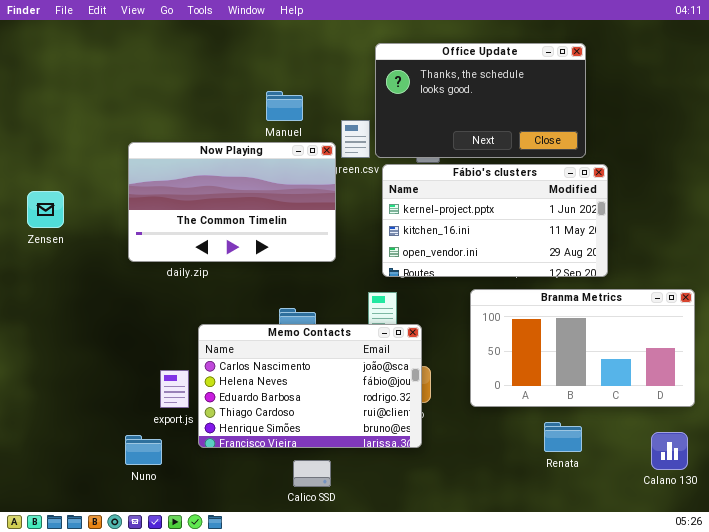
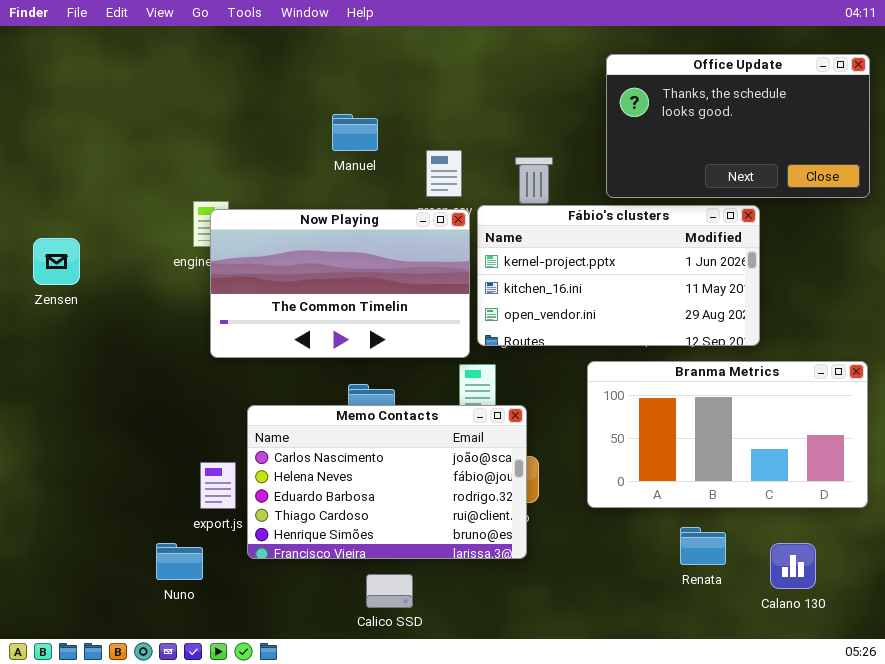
Office Update: [375,43,586,158] -> [606,54,870,198], moved
Now Playing: [128,142,336,262] -> [210,209,470,358], moved
Calano 130: [651,432,688,470] -> [770,543,816,589], moved

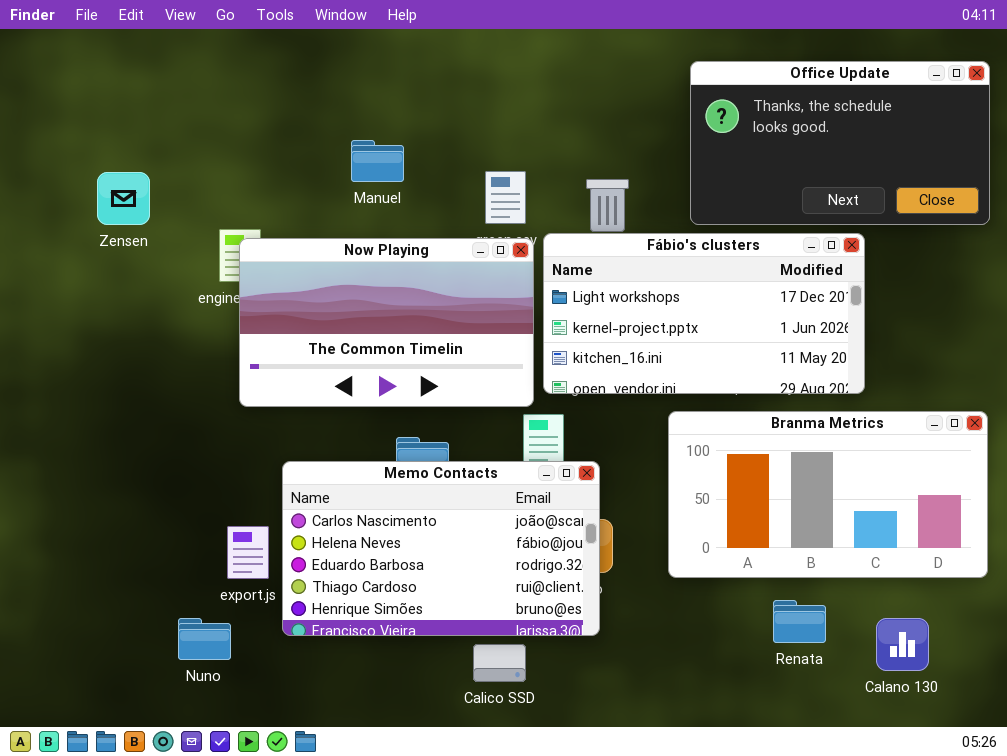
Manuel: [332,114,378,151] -> [351,140,404,182], moved
Fábio's clusters: [477,205,760,346] -> [543,233,865,394], scrolled up 1 row
Zensen: [33,238,80,285] -> [97,172,150,225], moved
Calico SSD: [366,574,413,608] -> [473,644,526,682], moved

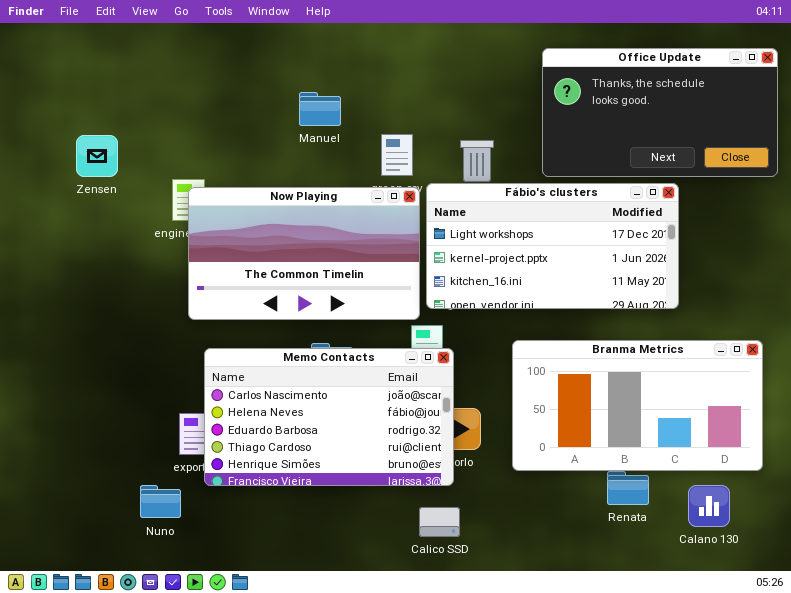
Manuel: [351,140,404,182] -> [299,92,341,126], moved
Branma Metrics: [668,411,988,578] -> [512,340,763,471], moved
Memo Contacts: [282,461,600,636] -> [204,348,454,486], moved
Calico SSD: [473,644,526,682] -> [419,507,460,537], moved

